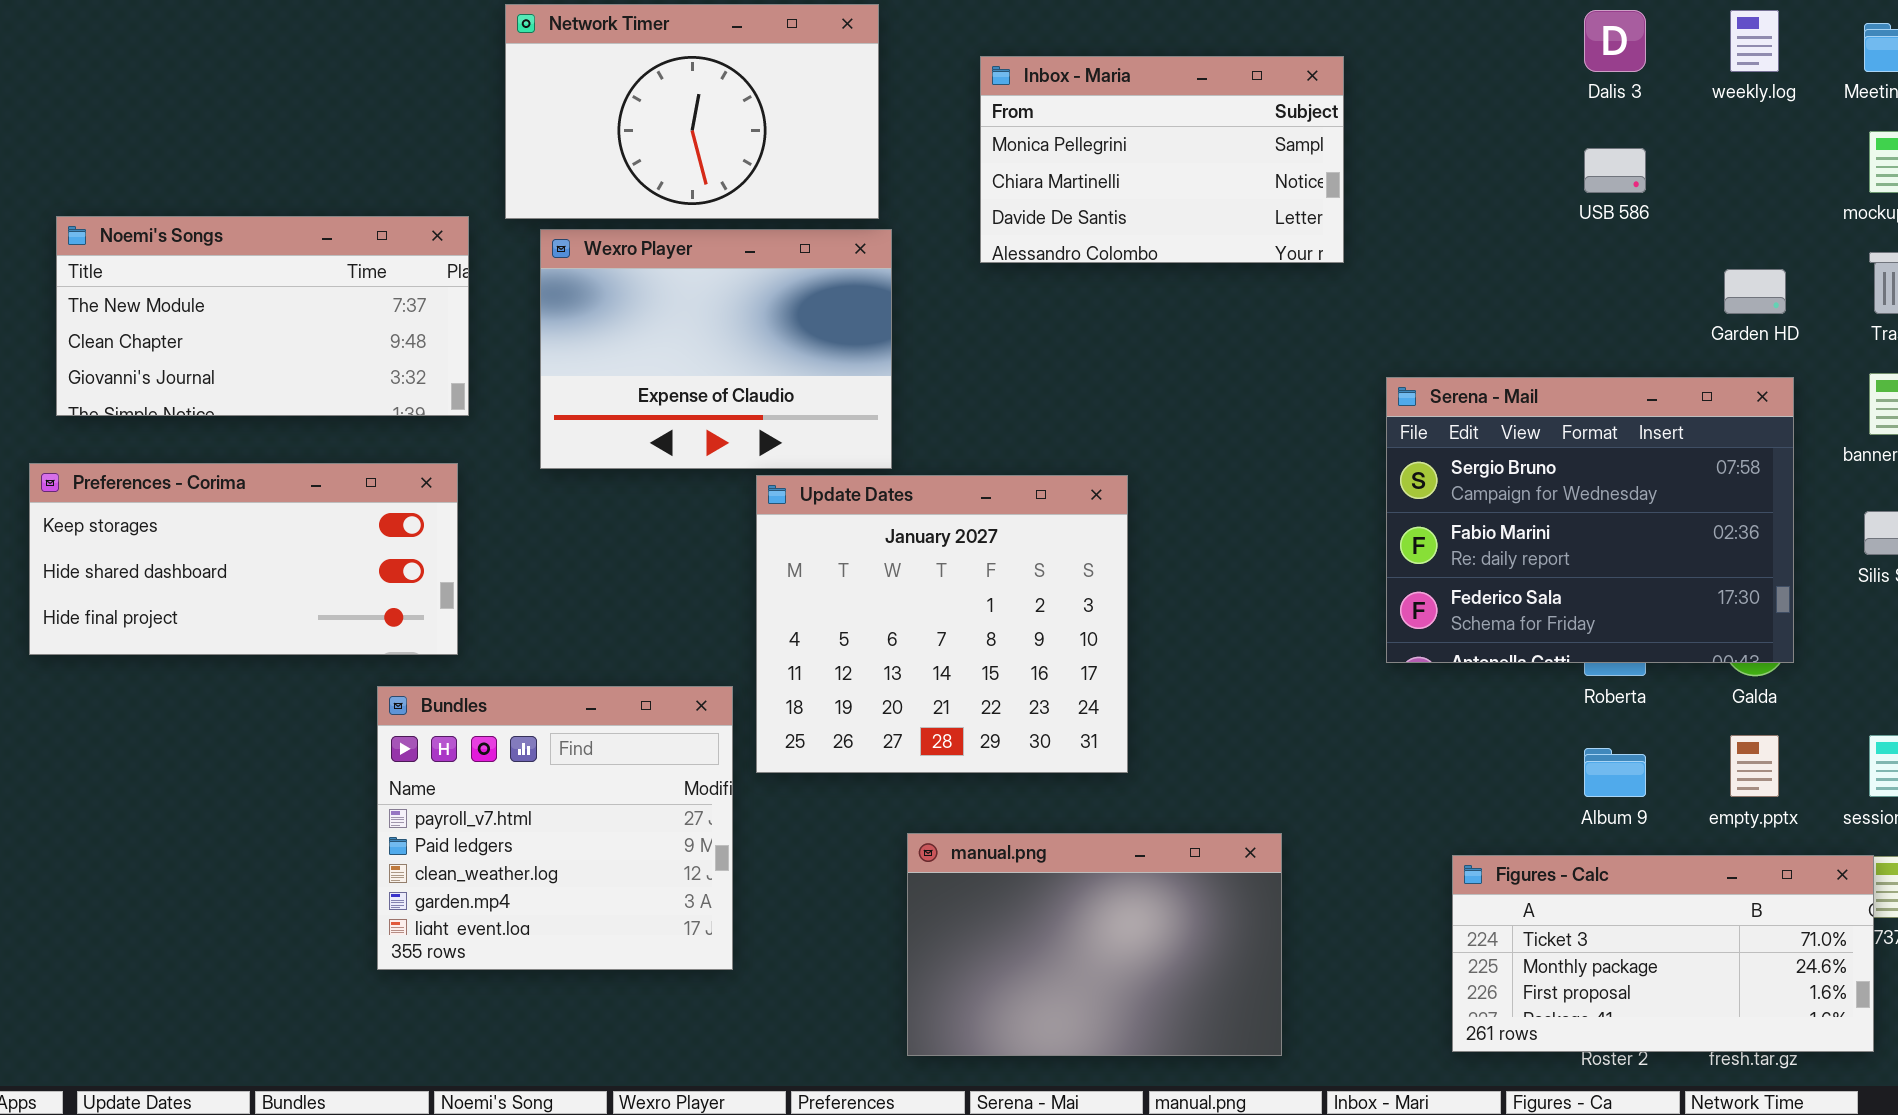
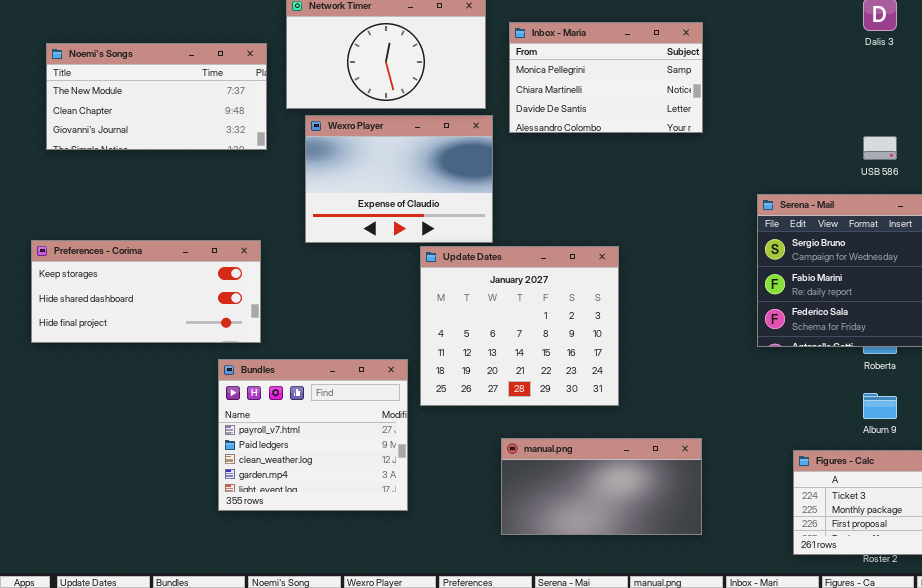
Inbox - Maria: [980,56,1344,263] -> [509,22,703,133], moved
USB 586: [1584,148,1646,193] -> [863,136,897,160], moved
Noemi's Songs: [56,216,469,416] -> [46,43,267,150], moved
manual.png: [907,833,1282,1056] -> [501,438,702,535], resized

